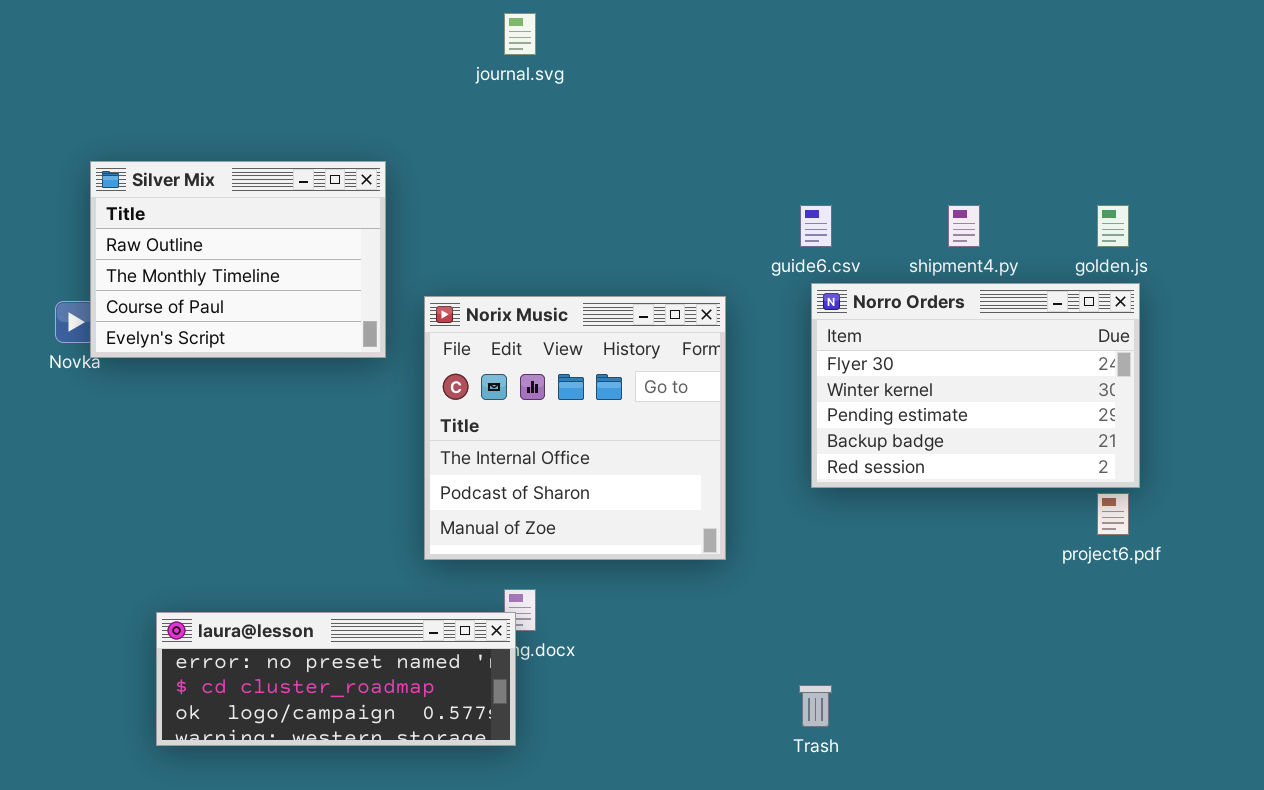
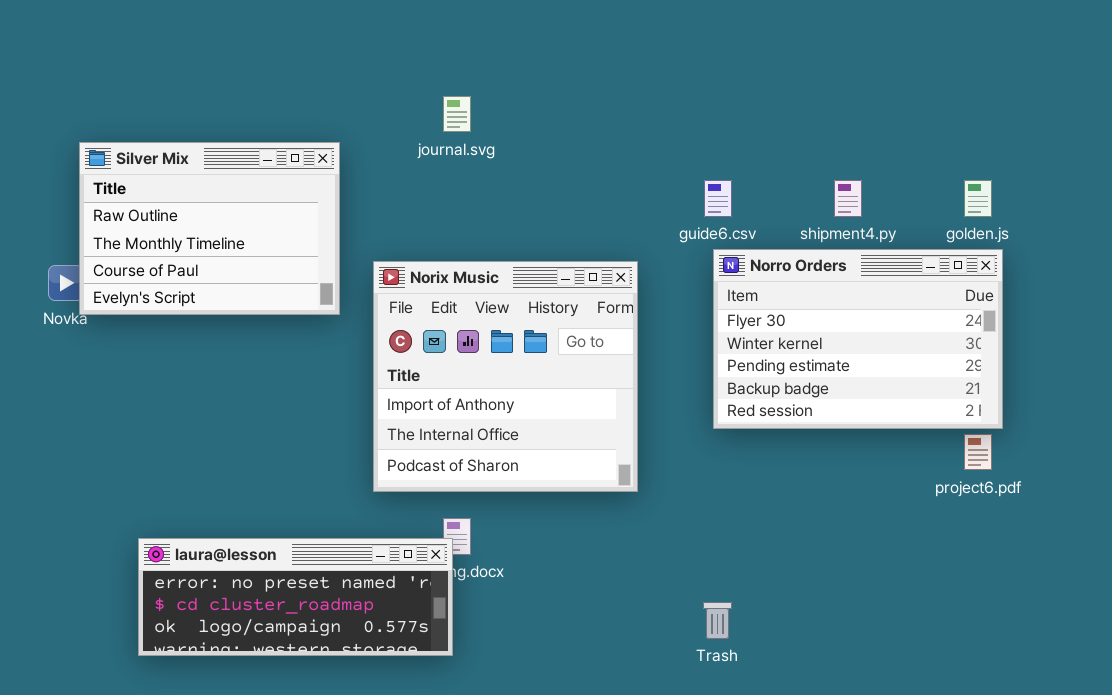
journal.svg: [504,13,536,55] -> [443,96,471,132], moved
Norix Music: [424,296,726,560] -> [373,261,638,492], scrolled up 1 row

